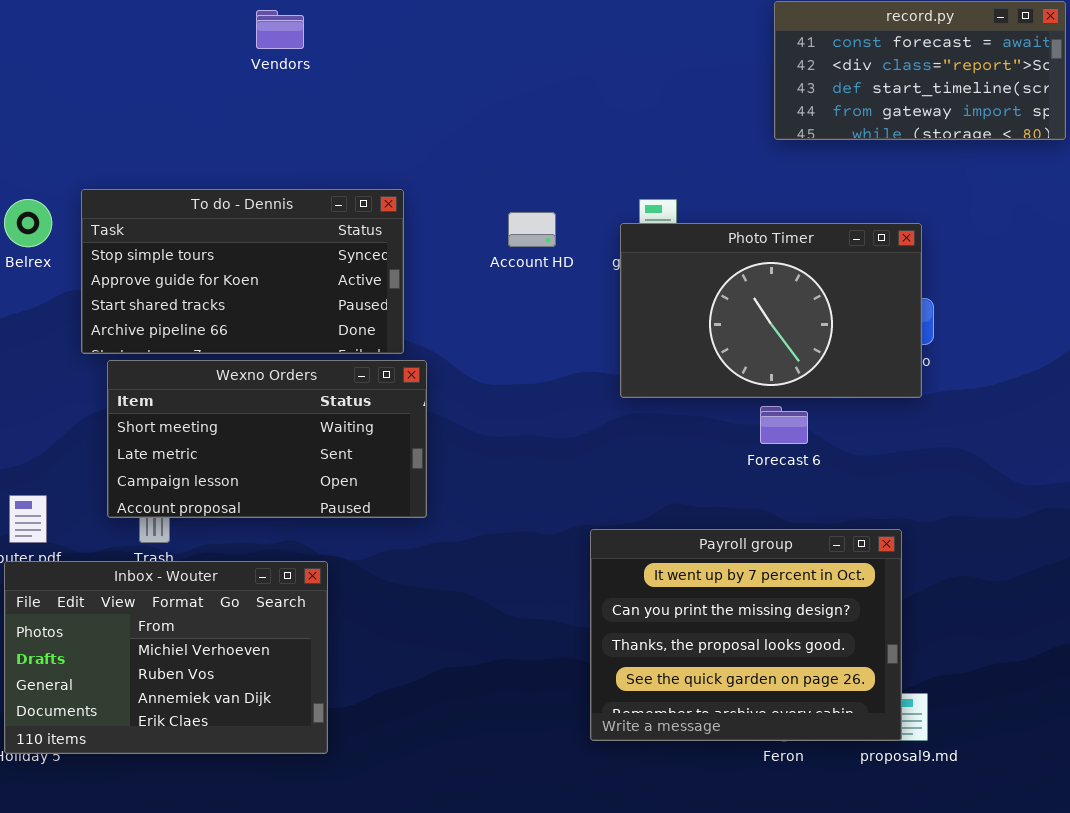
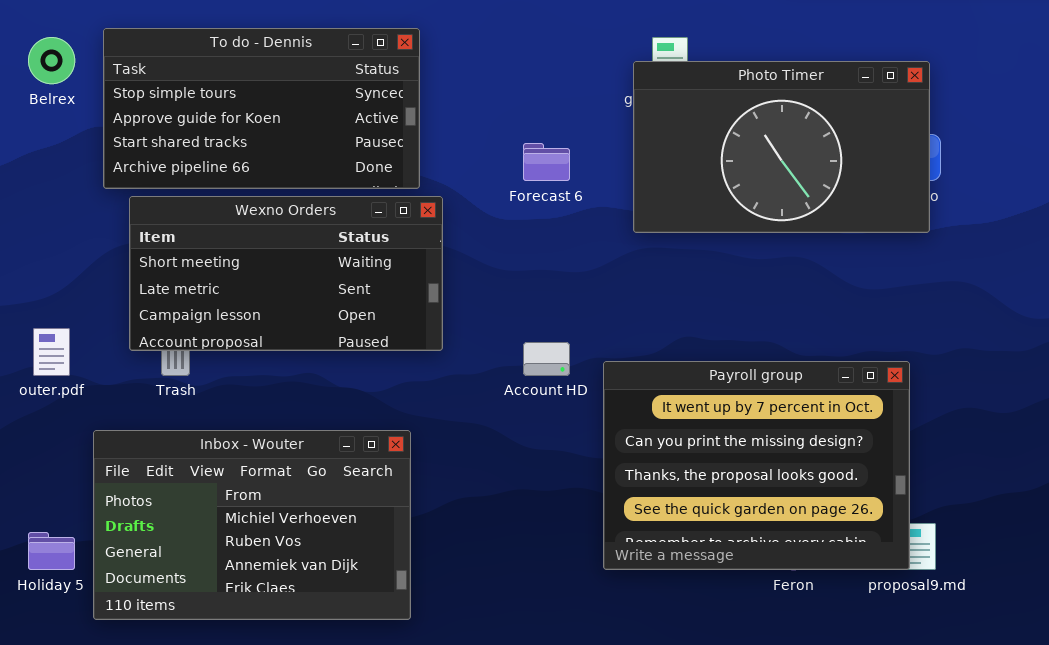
Account HD: [508,212,556,247] -> [523,342,570,376], moved
Forecast 6: [760,406,808,444] -> [523,143,570,181], moved
Inbox - Wouter: [4,561,328,754] -> [93,430,411,620], moved

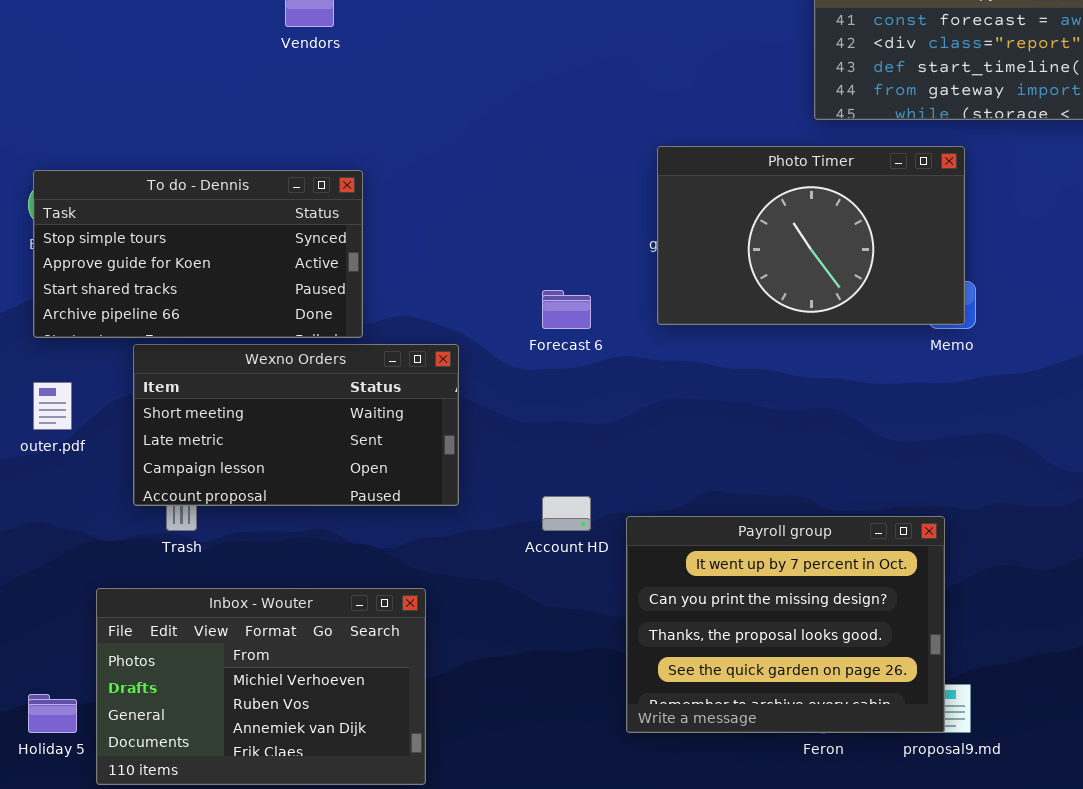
To do - Dennis: [103,28,420,189] -> [33,170,363,338], moved
Photo Timer: [633,61,930,233] -> [657,146,965,325], moved
outer.pdf: [33,328,70,376] -> [33,382,72,430], moved

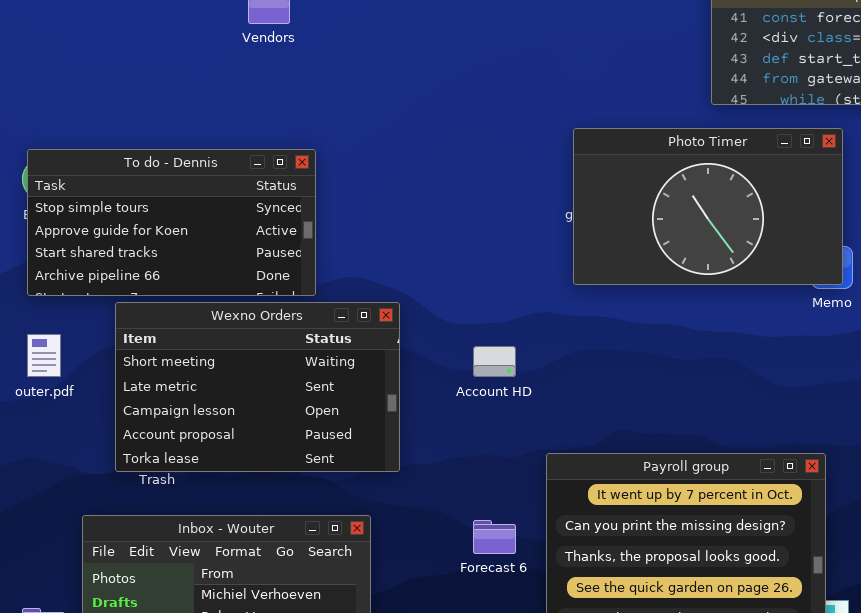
Forecast 6: [542,290,591,329] -> [473,520,516,554], moved
Wexno Orders: [133,344,459,506] -> [115,302,400,472], resized
Account HD: [542,496,591,531] -> [473,346,516,377], moved

